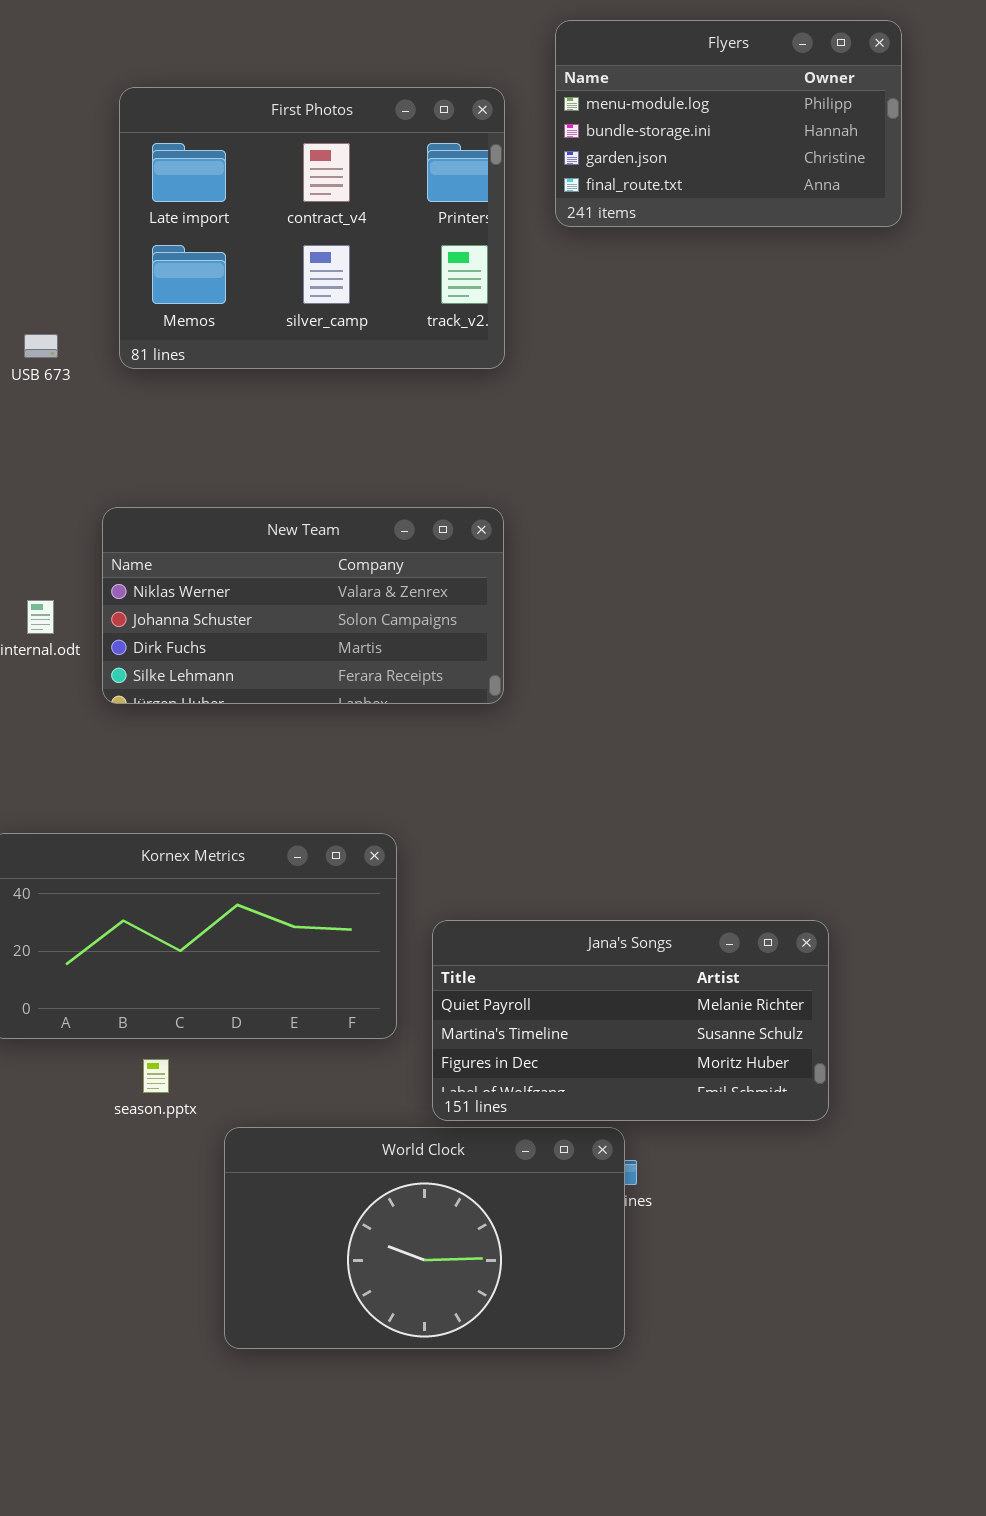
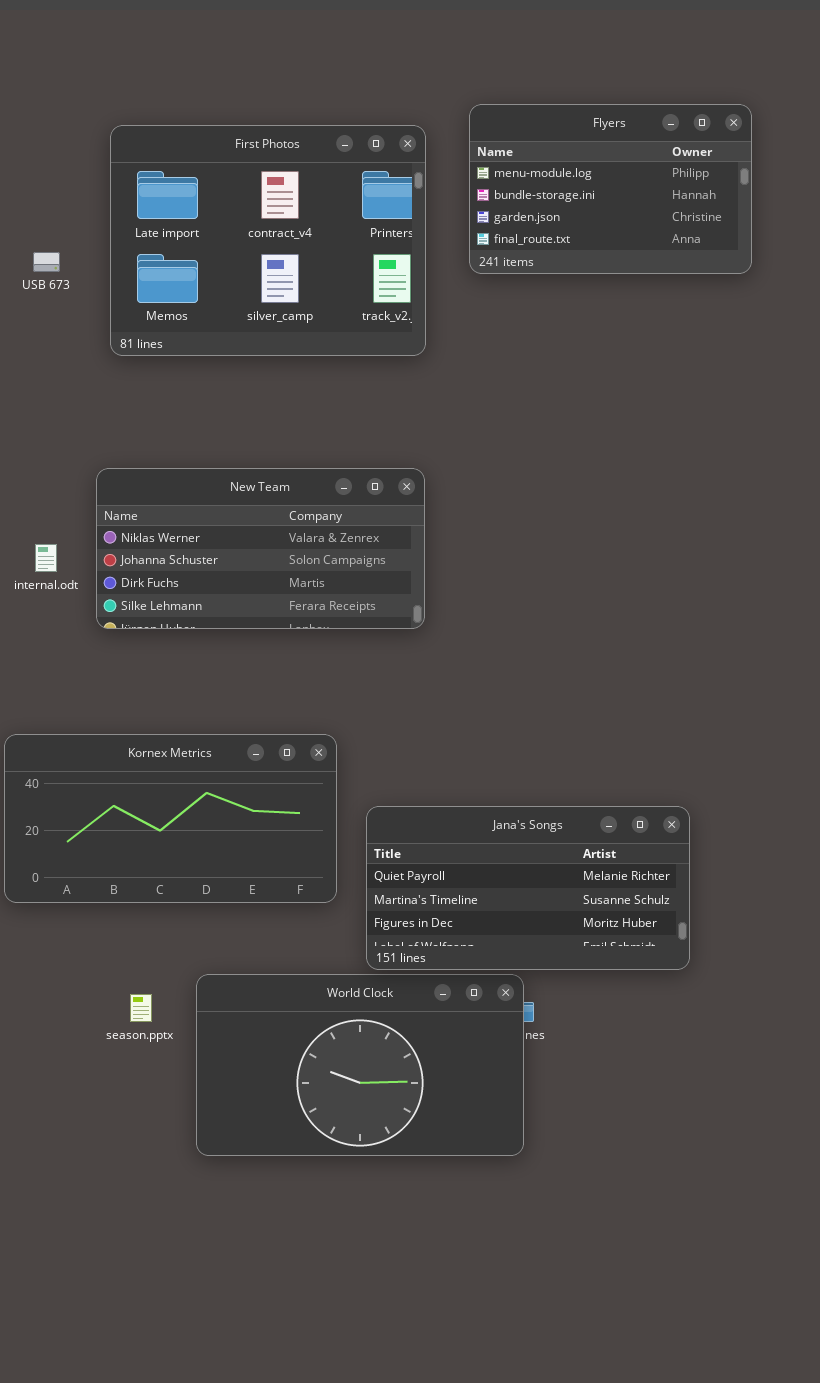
Flyers: [555,20,902,227] -> [469,104,752,274], moved
USB 673: [24,334,58,358] -> [33,252,60,272], moved
season.pptx: [143,1059,169,1093] -> [130,994,152,1022], moved

